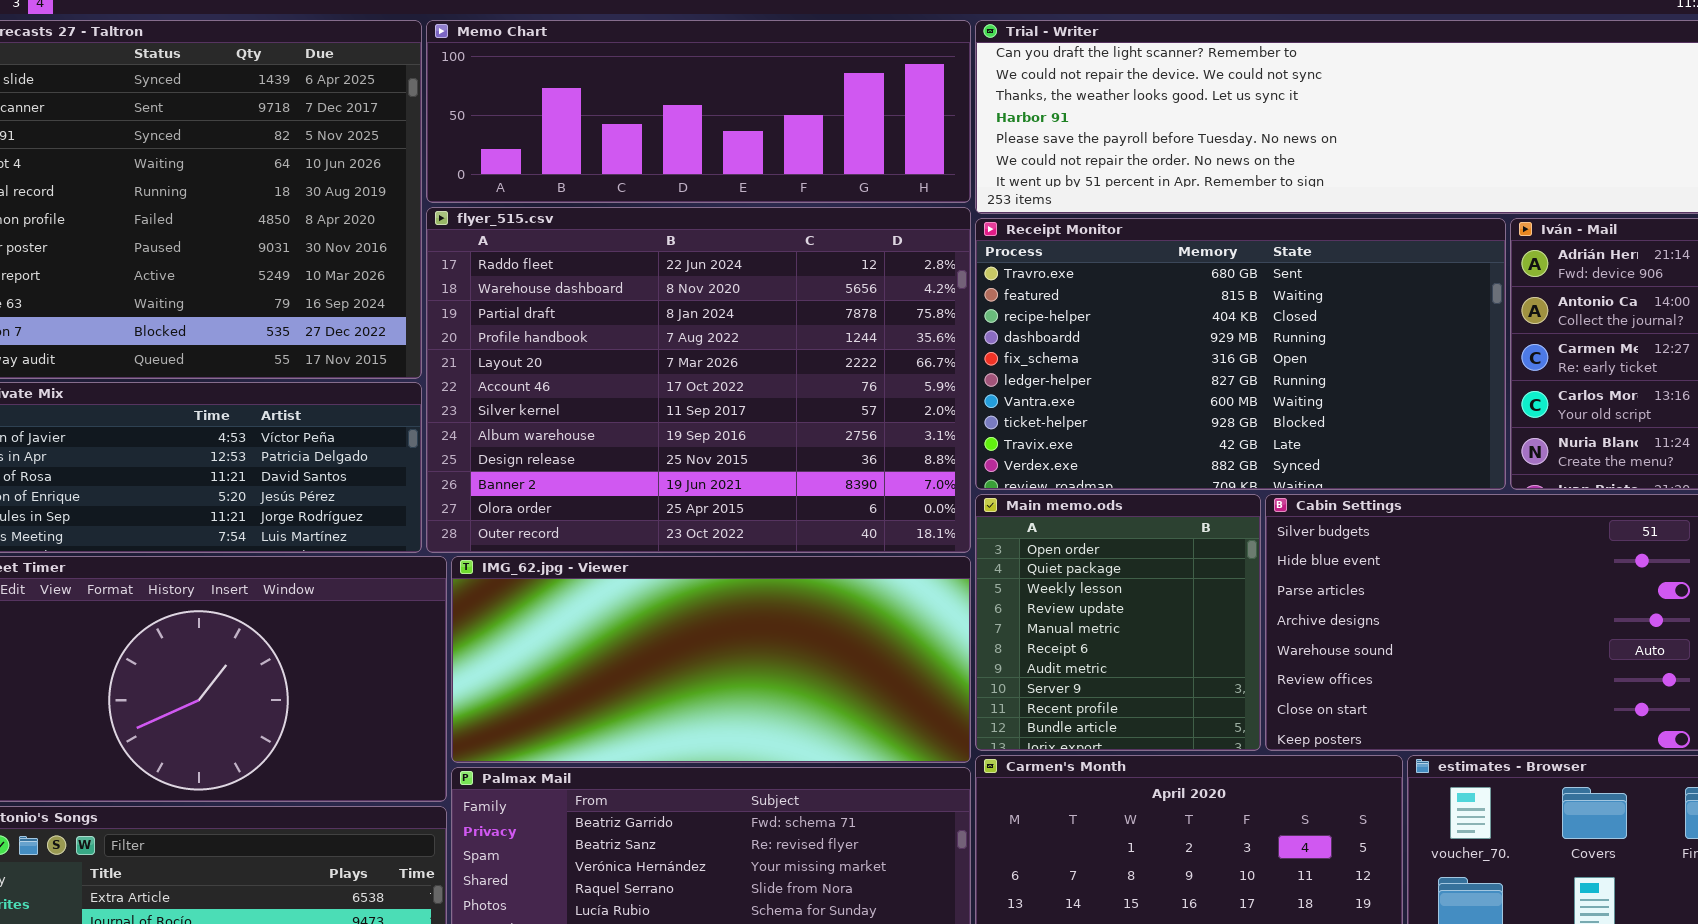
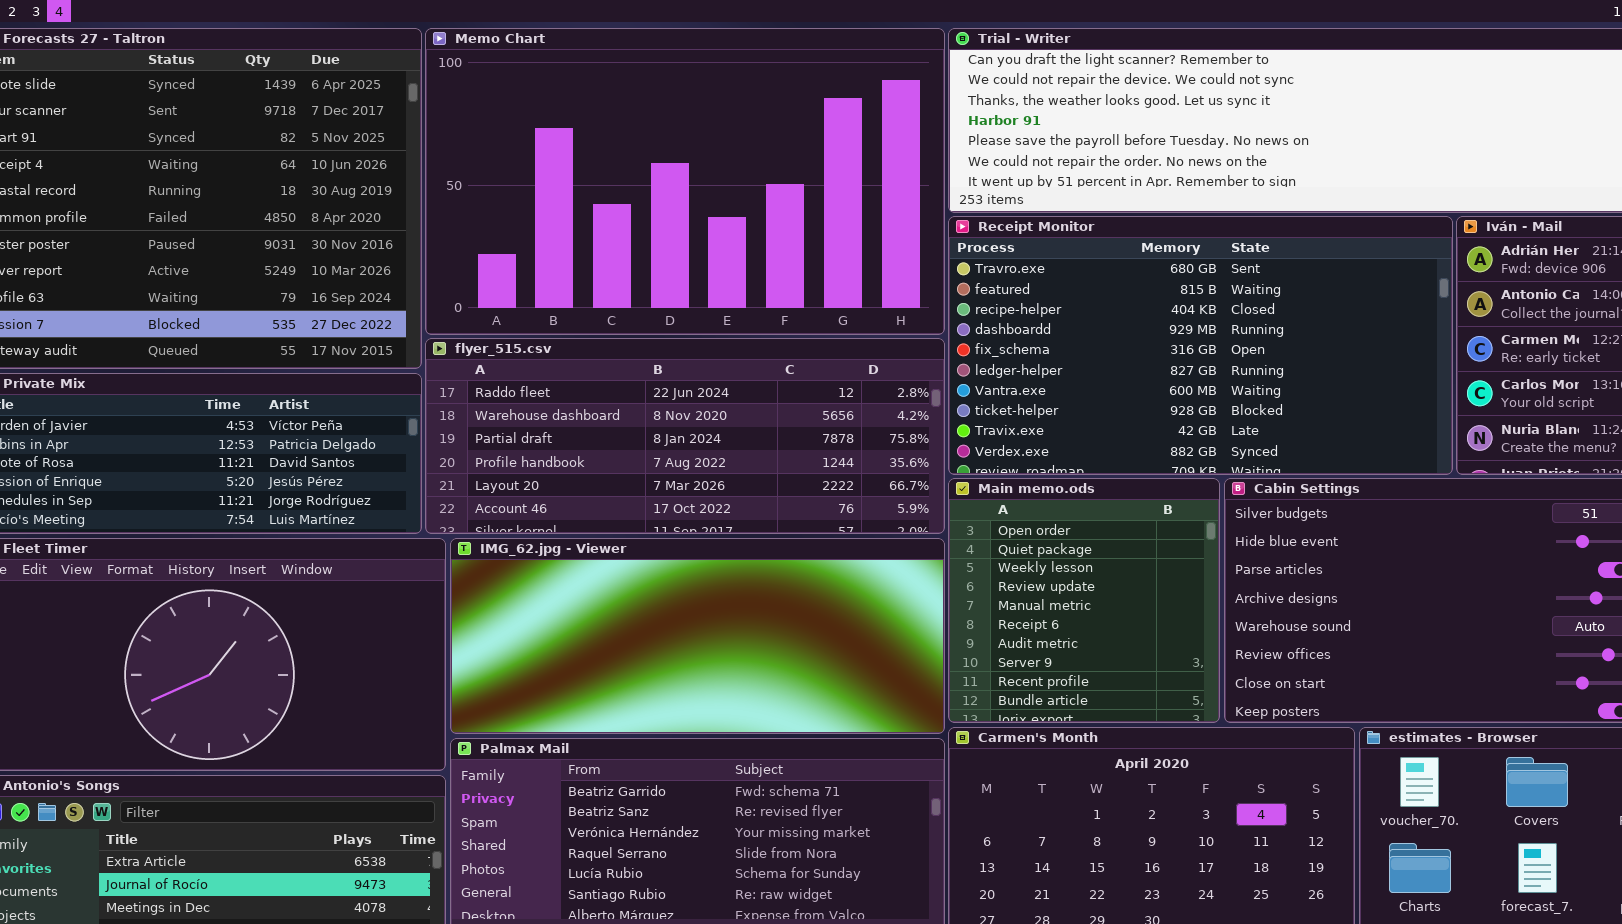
Memo Chart: [426,20,971,203] -> [425,28,945,335], resized
flyer_515.csv: [426,207,971,553] -> [425,338,945,534], resized

